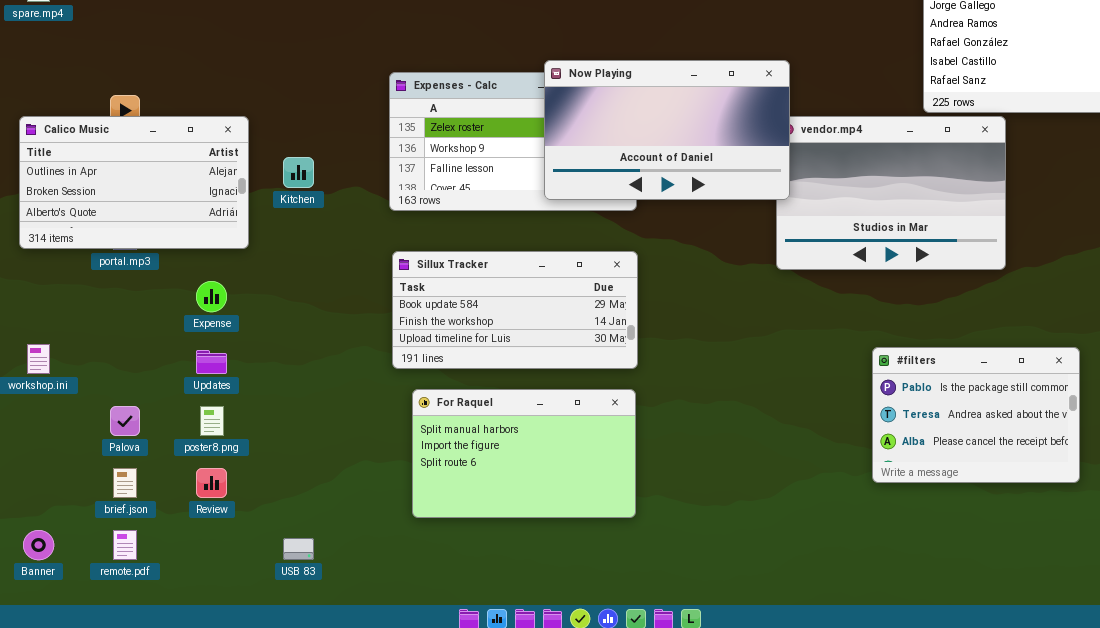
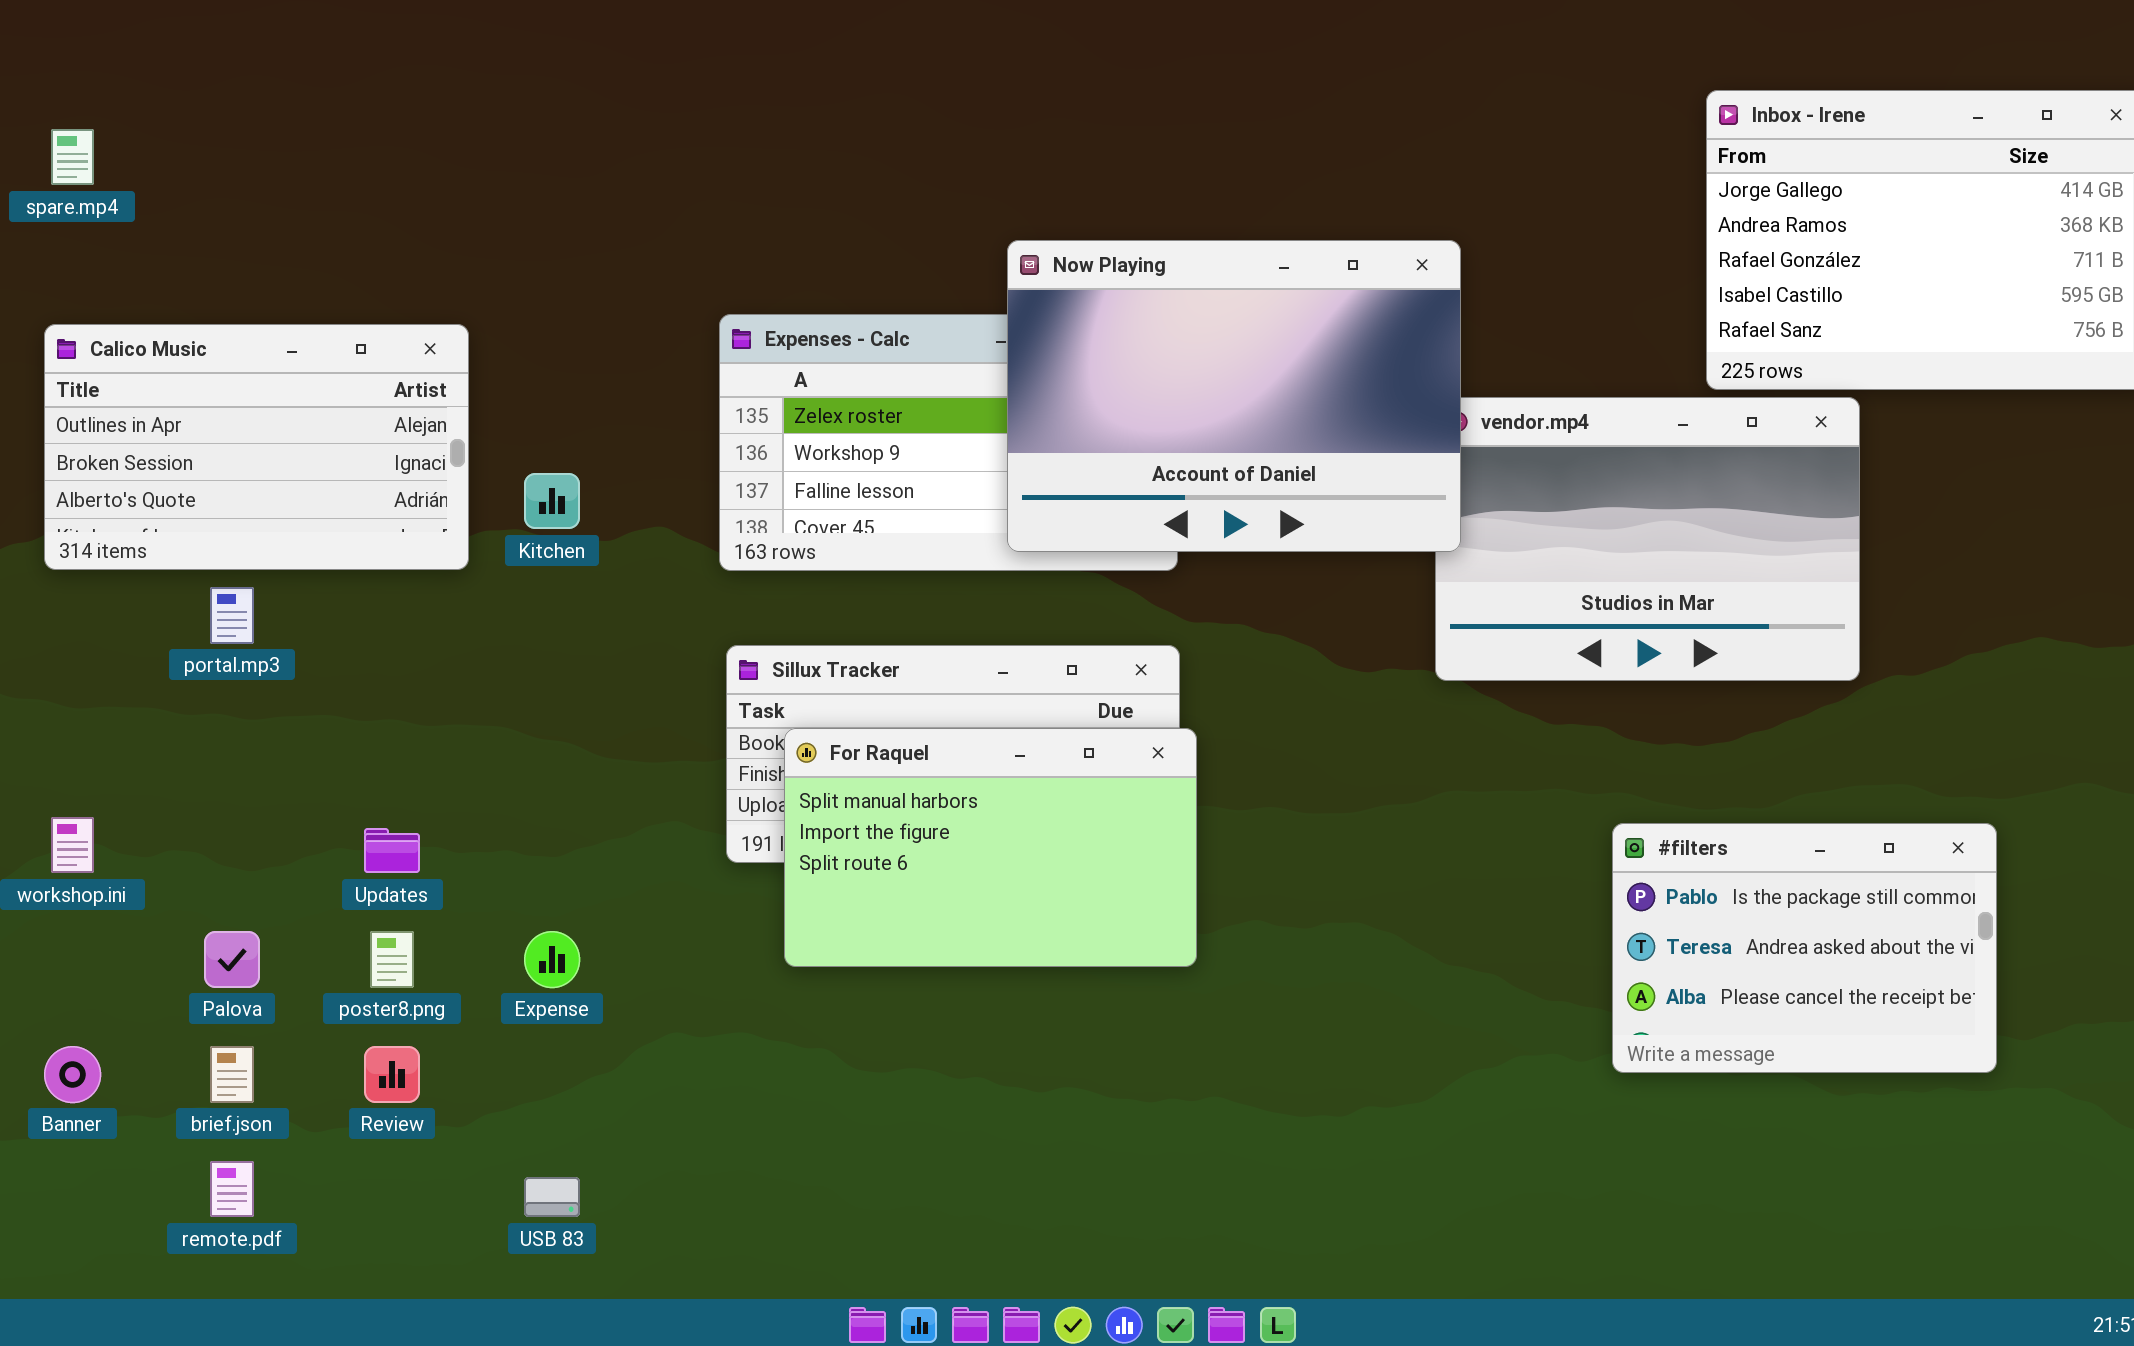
Now Playing: [544,60,790,200] -> [1007,240,1461,552], resized
Calico Music: [19,116,249,249] -> [44,324,469,570], moved
Expense: [196,281,227,312] -> [524,931,580,988], moved
For Raquel: [412,389,636,518] -> [784,728,1197,967], moved
Banner: [23,530,54,560] -> [44,1046,101,1103], moved

